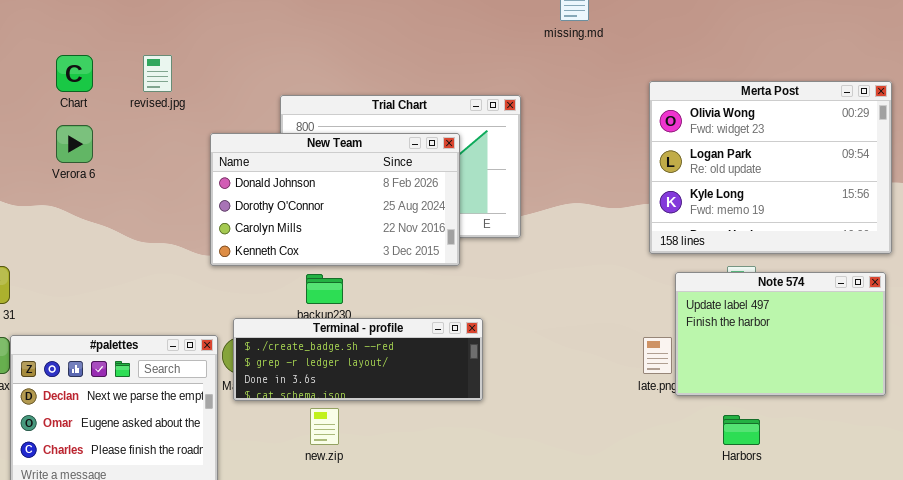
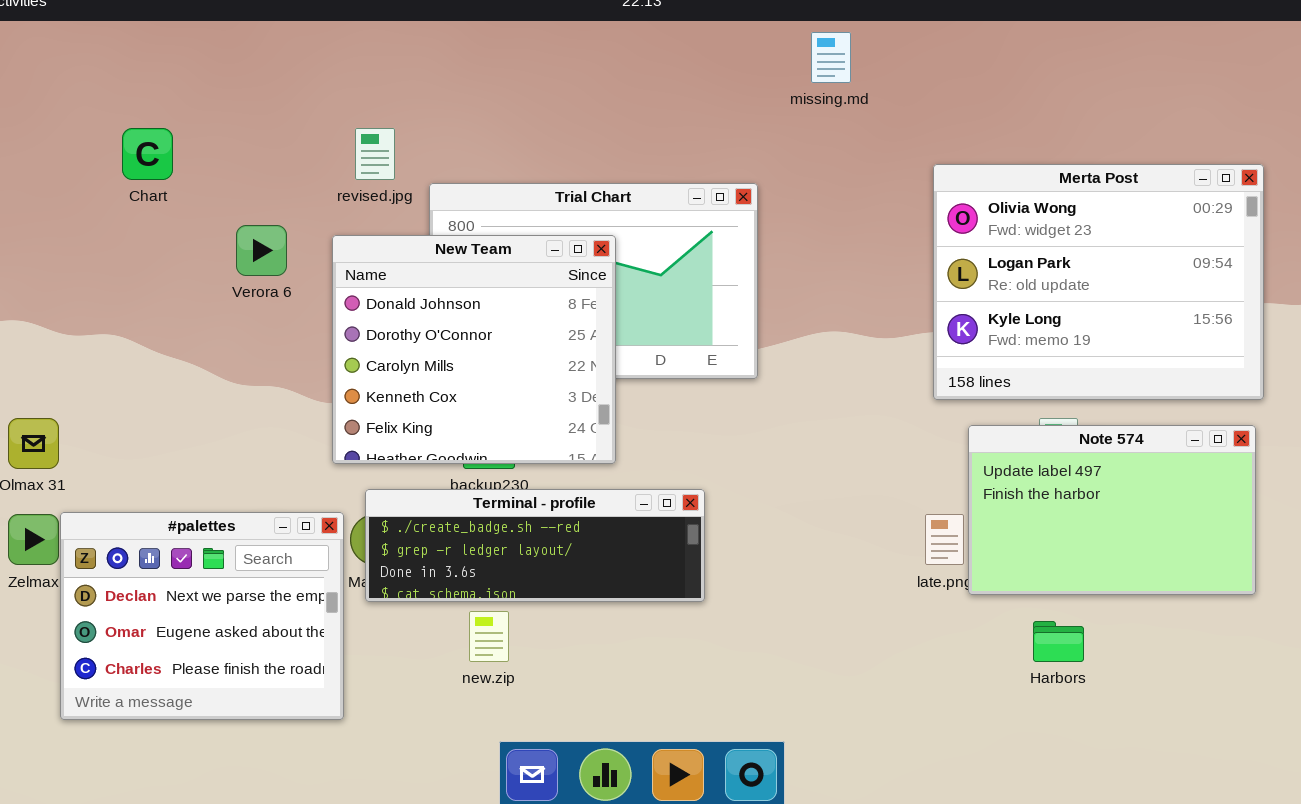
revised.jpg: [143,55,172,92] -> [355,128,395,180], moved
Verora 6: [56,125,93,163] -> [236,225,287,276], moved
New Team: [210,133,460,266] -> [332,235,616,464], resized

